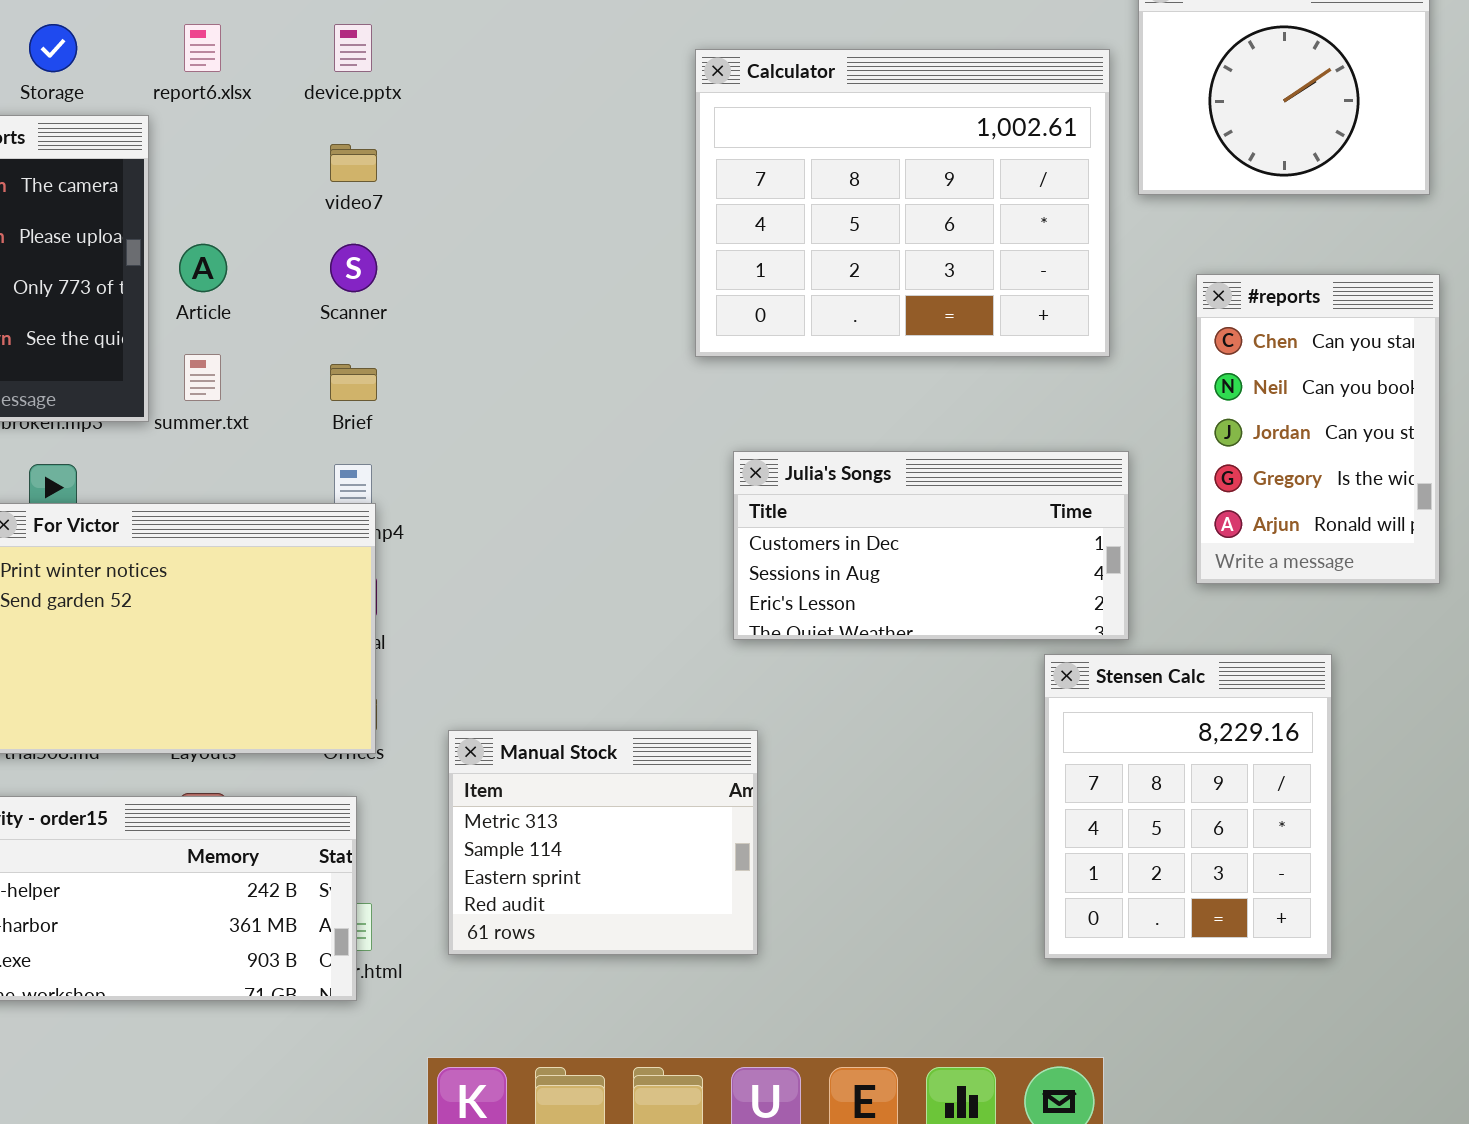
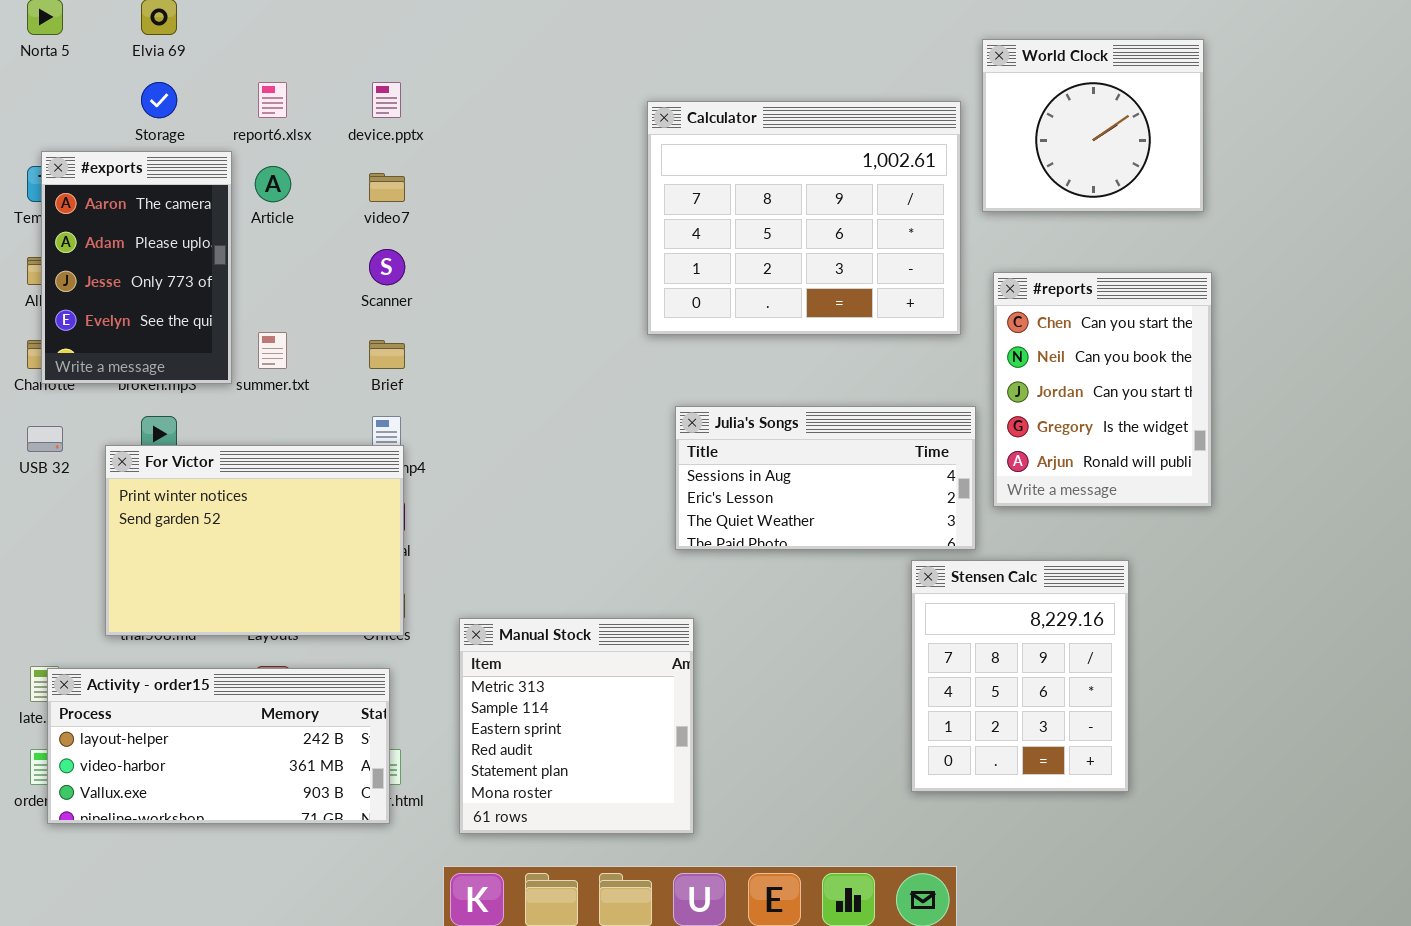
Article: [179,244,227,292] -> [255,166,291,202], moved
#reports: [1196,274,1440,584] -> [993,272,1212,507], resized
Julia's Songs: [733,451,1129,640] -> [675,406,976,550], scrolled down 1 row
Manual Stock: [448,730,758,955] -> [459,618,694,834], resized

